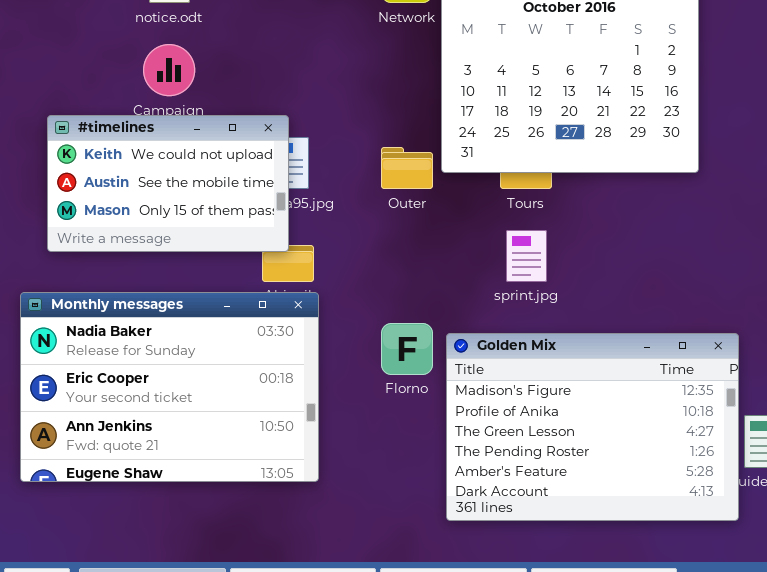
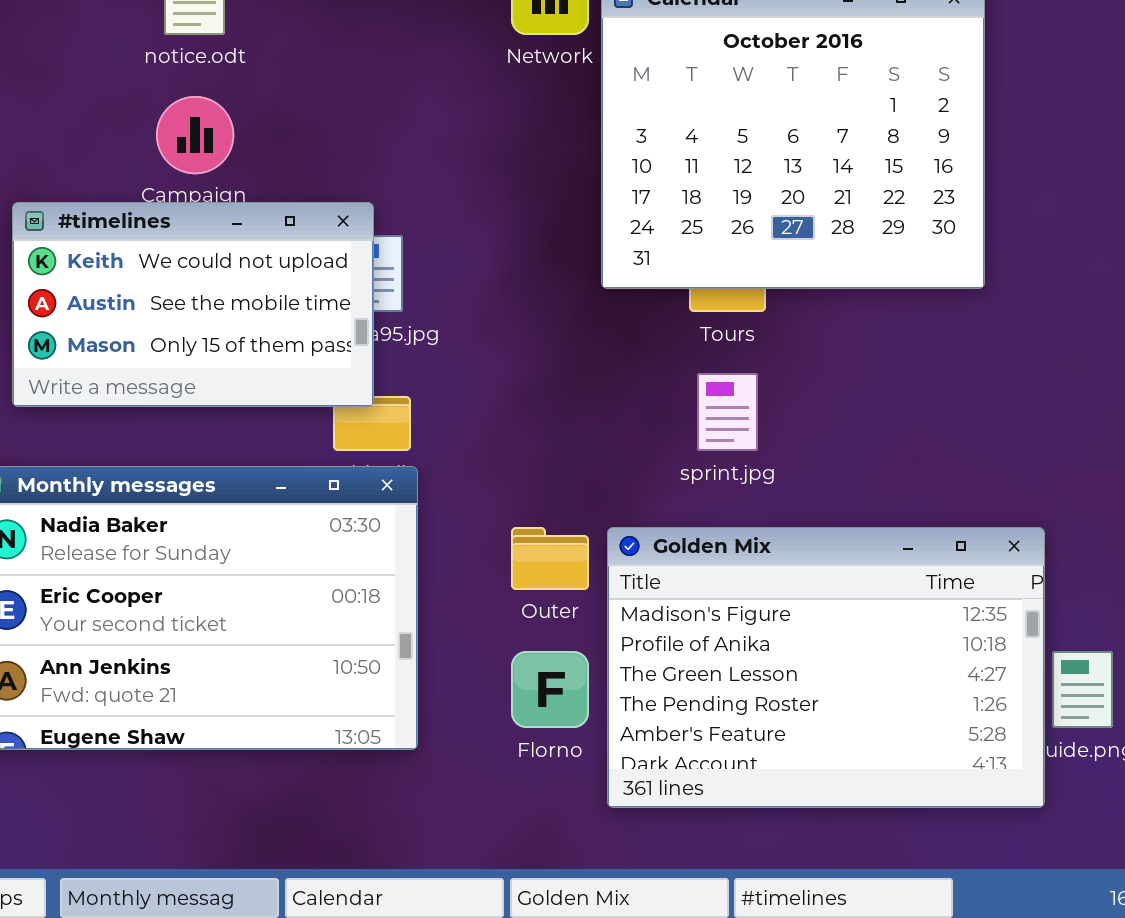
Outer: [381,147,433,189] -> [511,527,589,590], moved
Florno: [381,323,433,375] -> [511,651,589,728], moved

